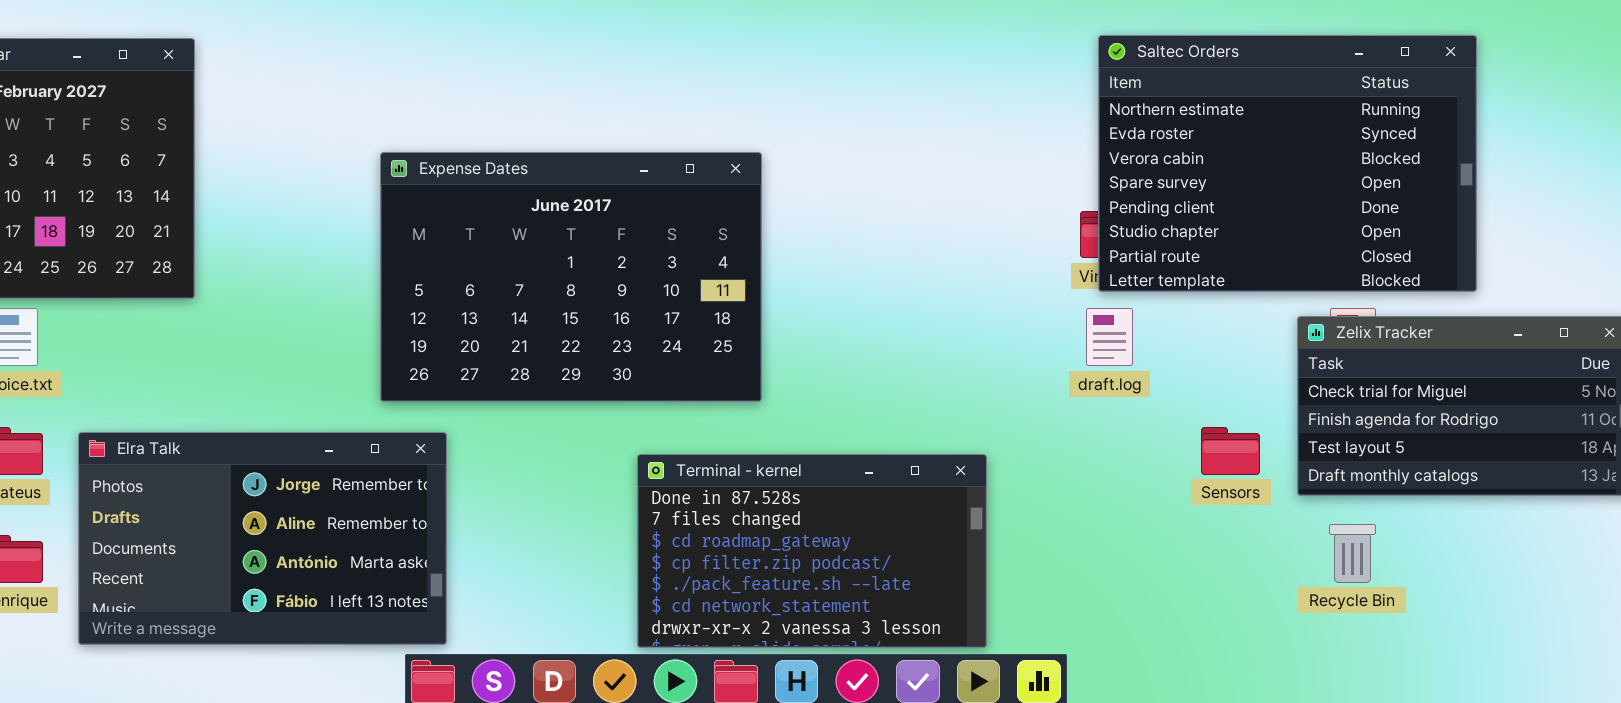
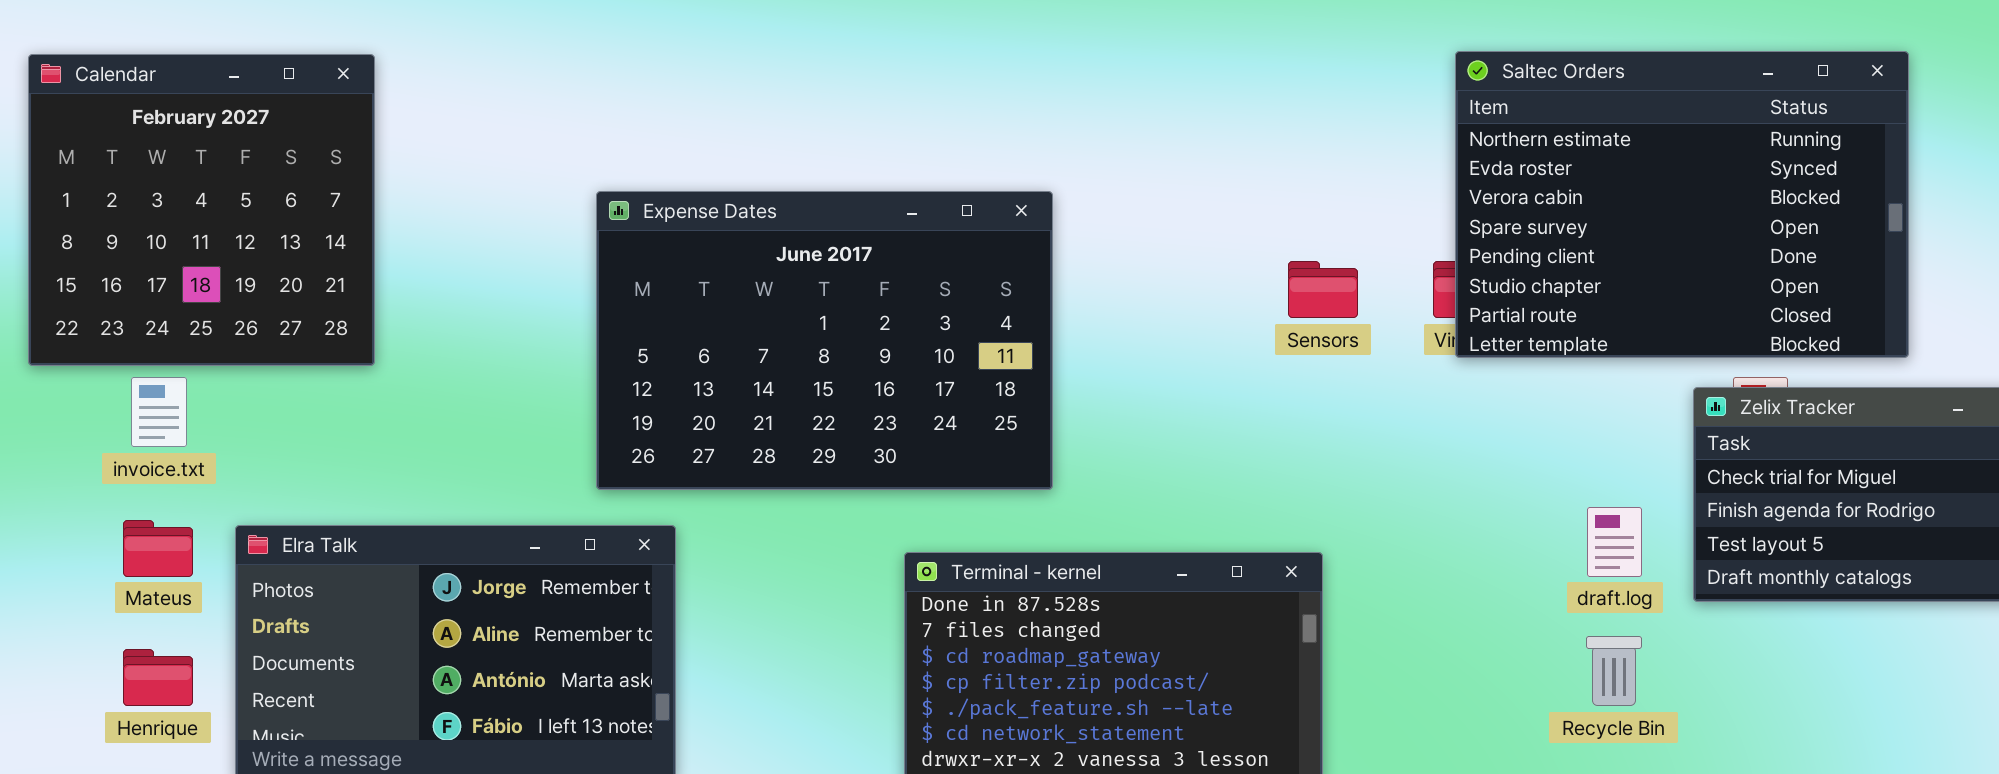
draft.log: [1086,308,1133,366] -> [1587,507,1642,577], moved
Sensors: [1201,427,1260,475] -> [1288,261,1358,318], moved
Recycle Bin: [1329,524,1376,583] -> [1586,636,1642,706], moved

